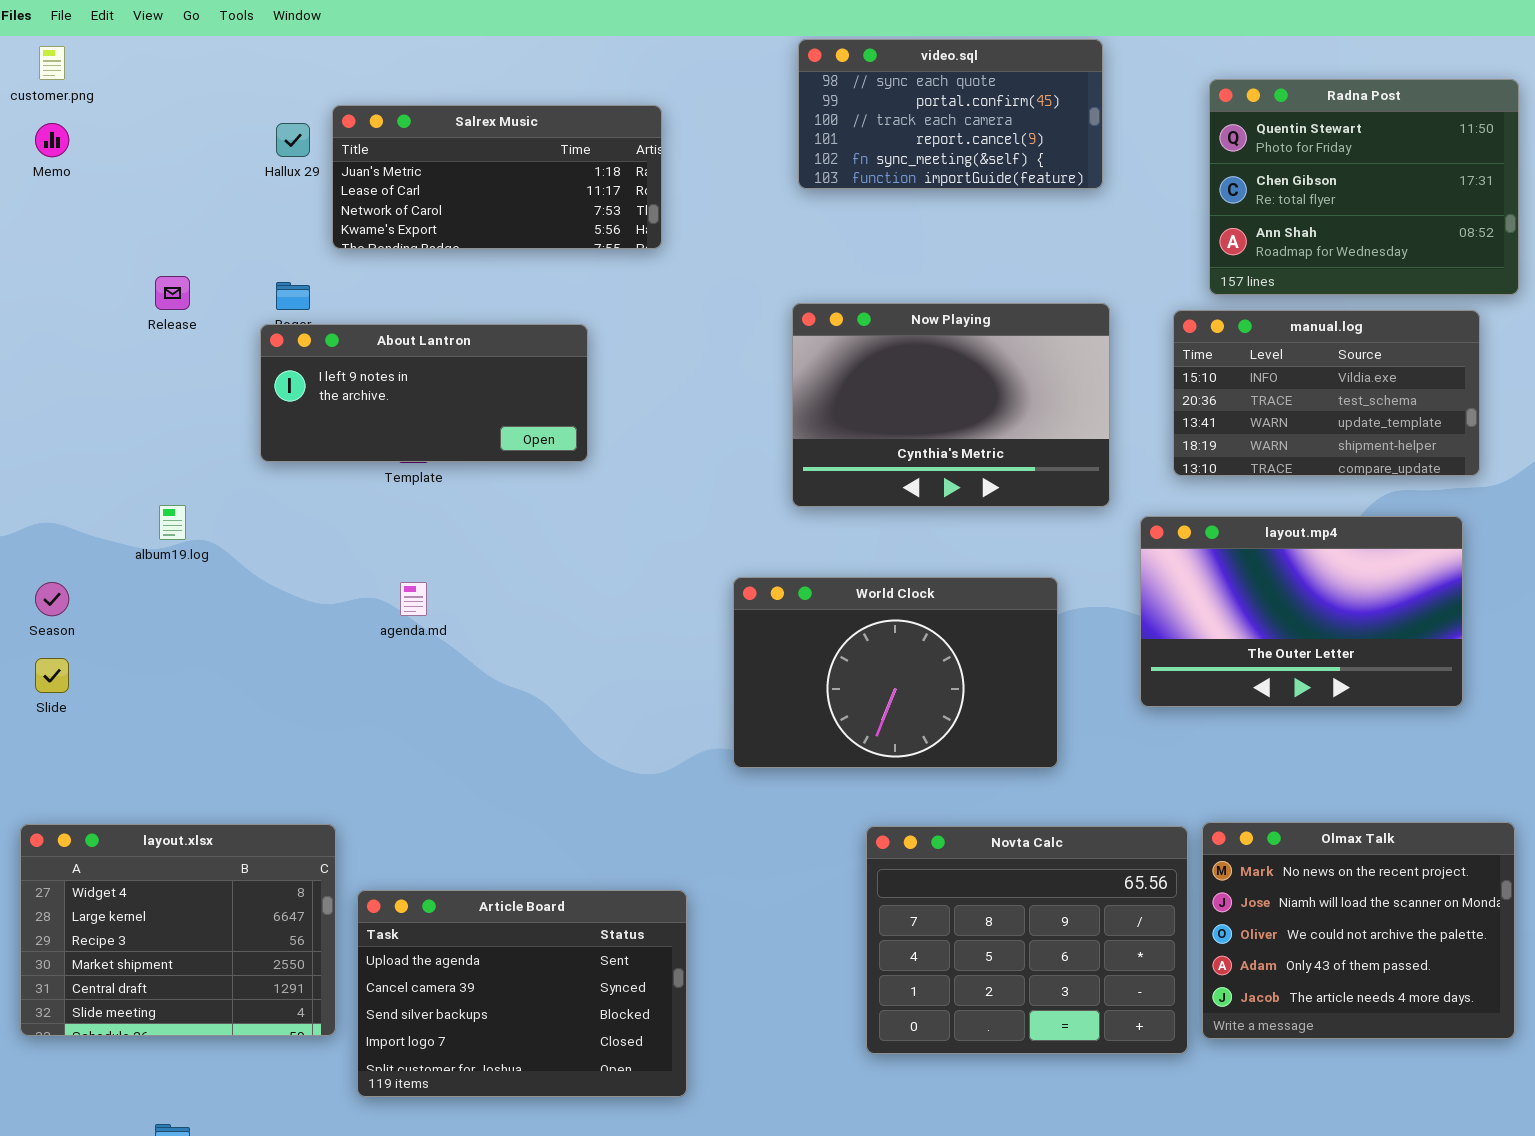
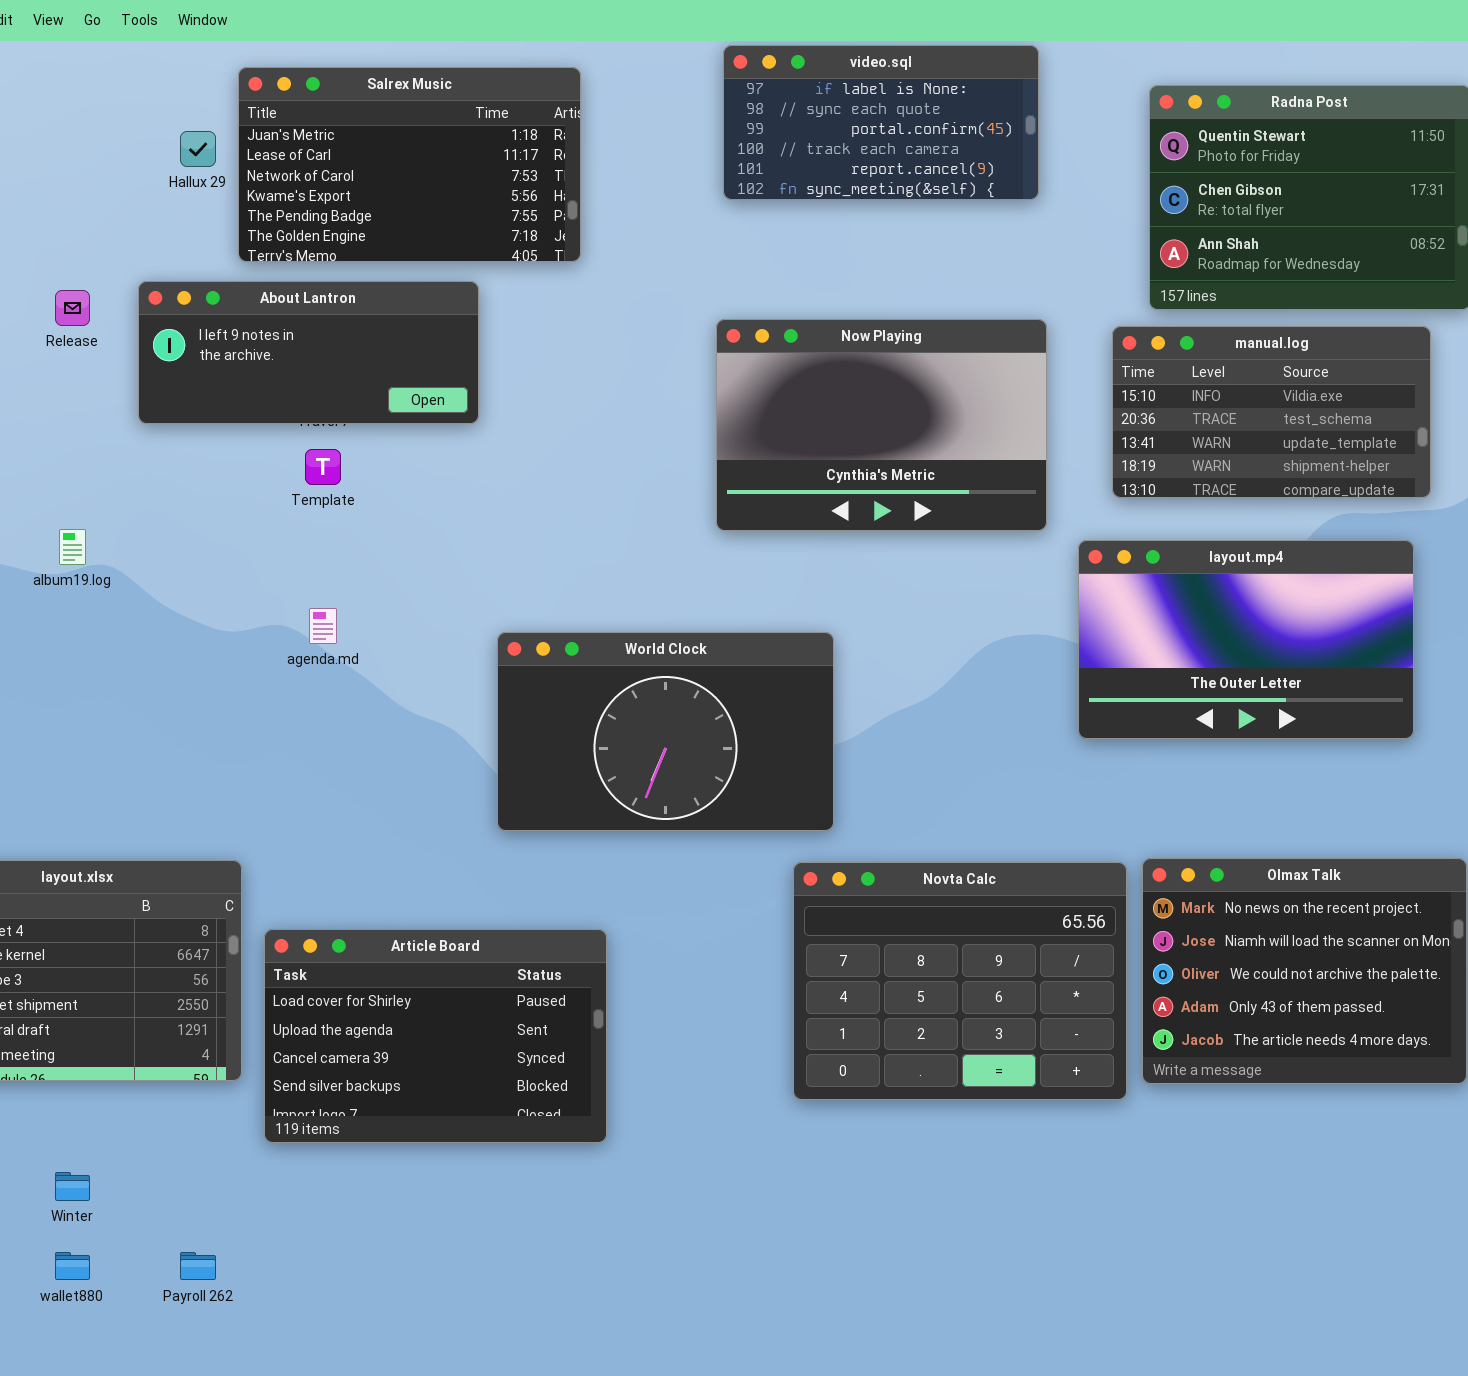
video.sql: [798,39,1103,189] -> [723,45,1039,200], scrolled up 1 row
Salrex Music: [332,105,662,249] -> [238,67,581,262], resized
About Lantron: [260,324,588,462] -> [138,281,479,424], moved
World Clock: [733,577,1058,768] -> [497,632,834,831], moved
Article Board: [357,890,687,1097] -> [264,929,607,1143], scrolled up 1 row

